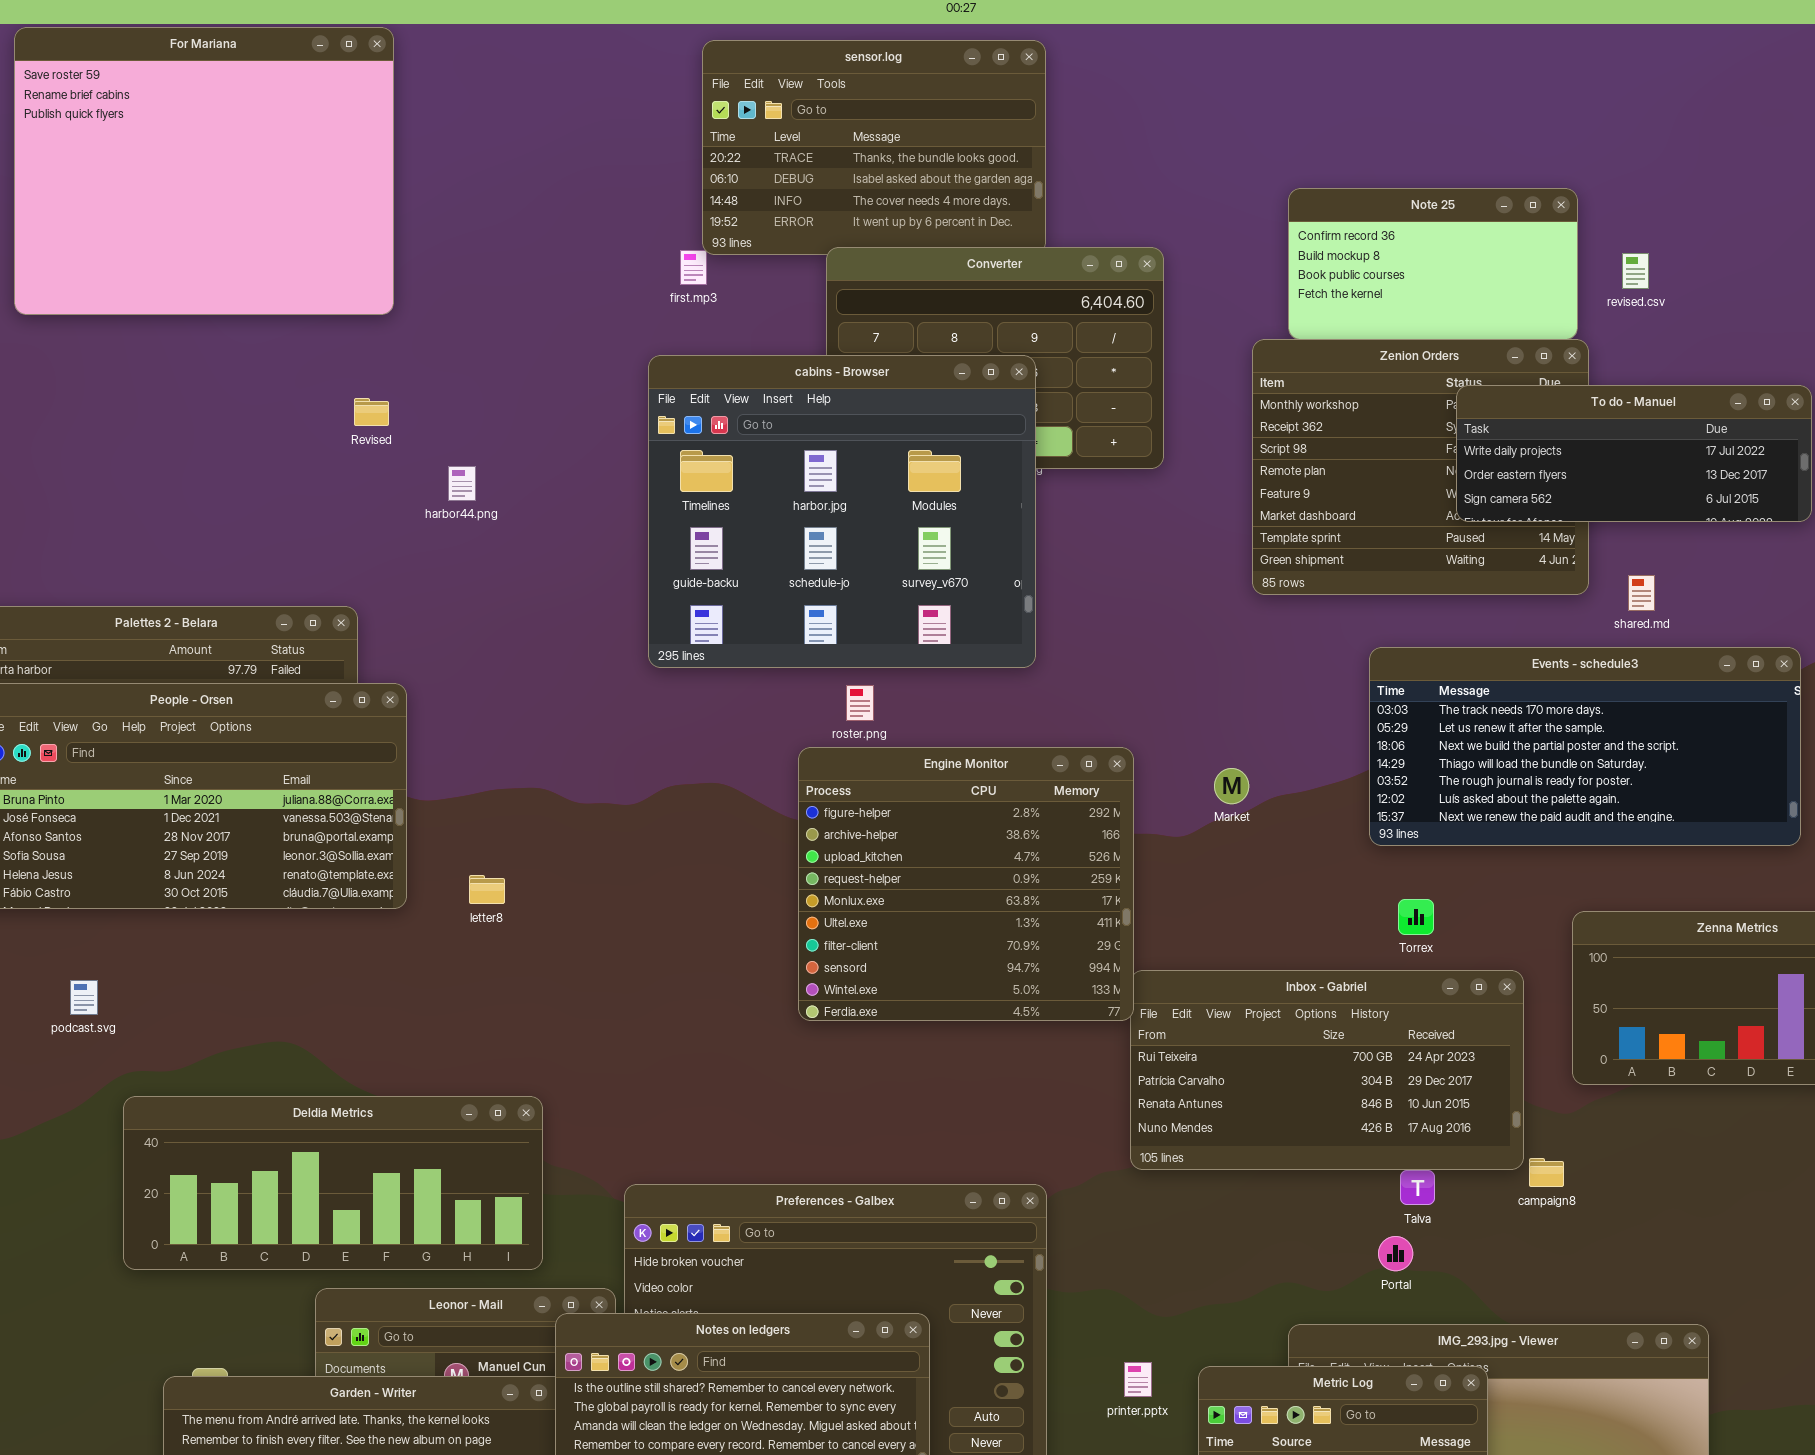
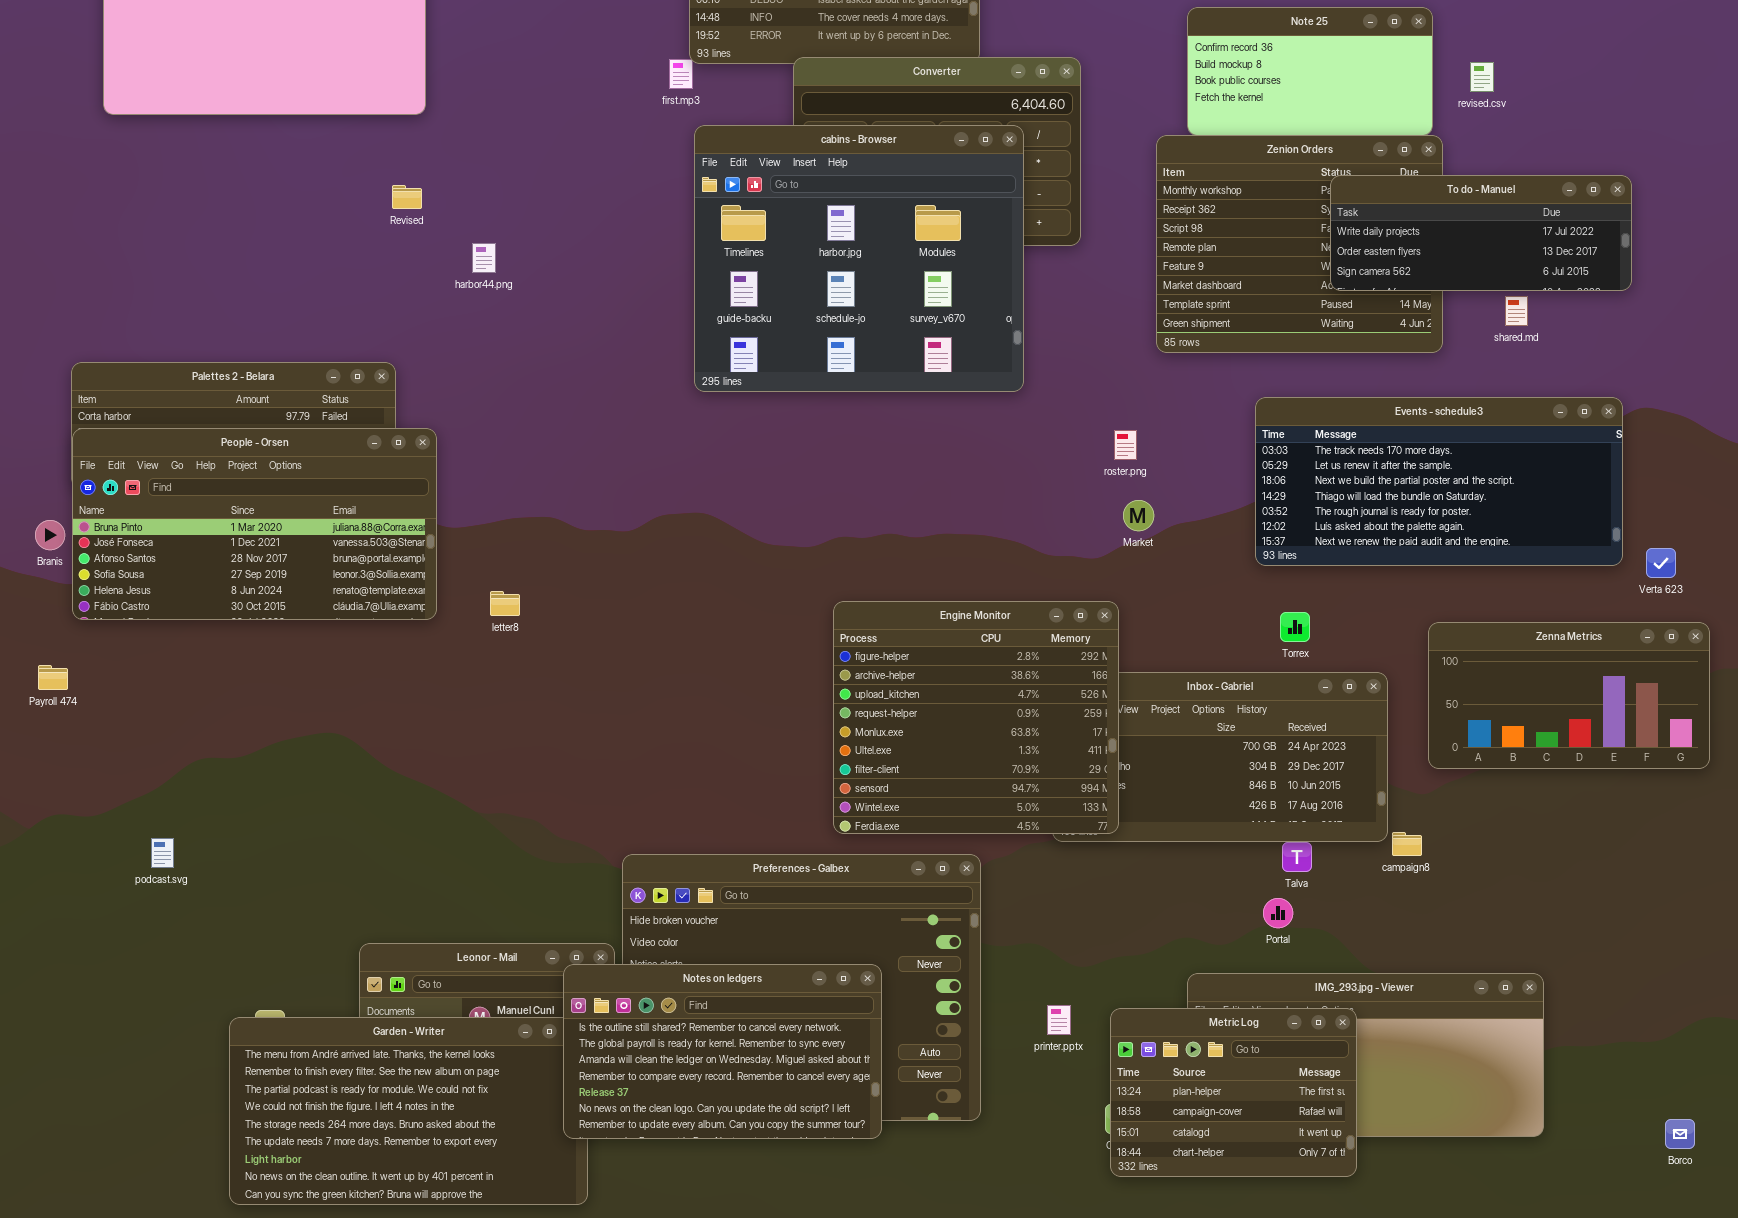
cabins - Browser: [648,355,1036,668] -> [694,125,1024,392], moved
shared.md: [1628,575,1655,611] -> [1505,296,1528,326], moved
roster.png: [846,685,874,721] -> [1114,430,1137,460], moved
Engine Monitor: [798,747,1134,1021] -> [833,601,1119,834], moved
podcast.svg: [70,980,98,1015] -> [151,838,174,868], moved
Deldia Metrics: [123,1096,543,1270] -> none, closed

